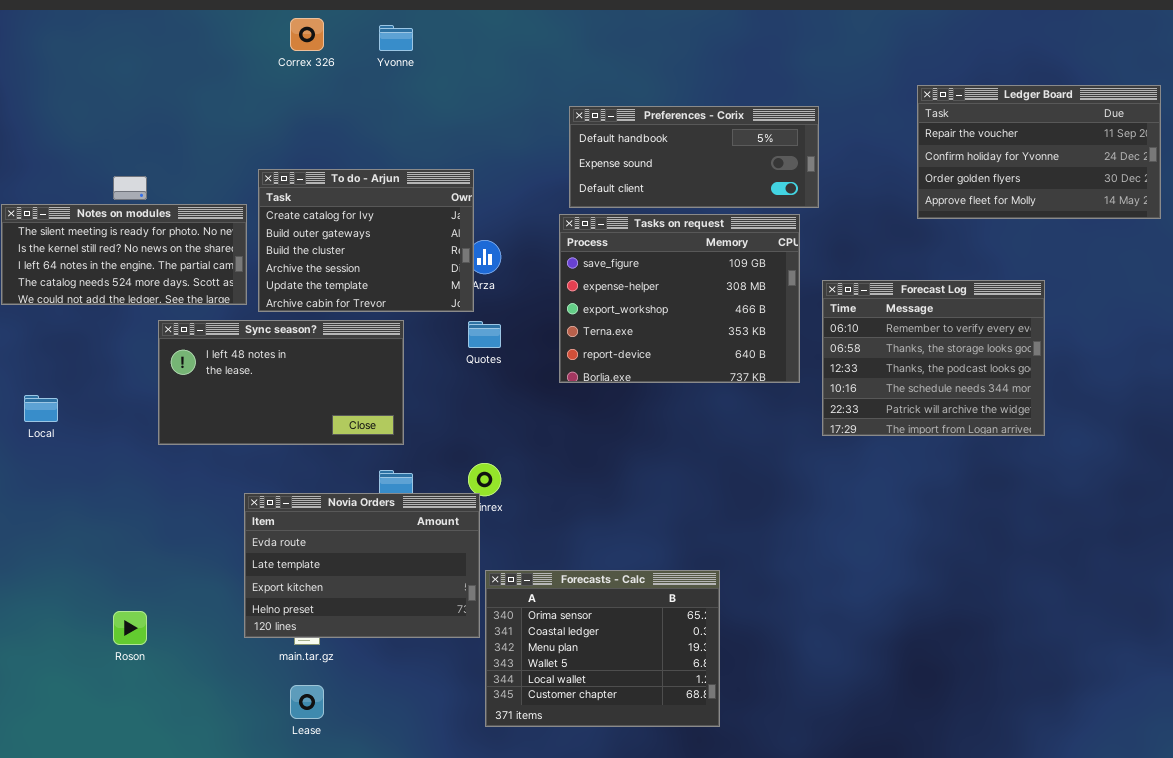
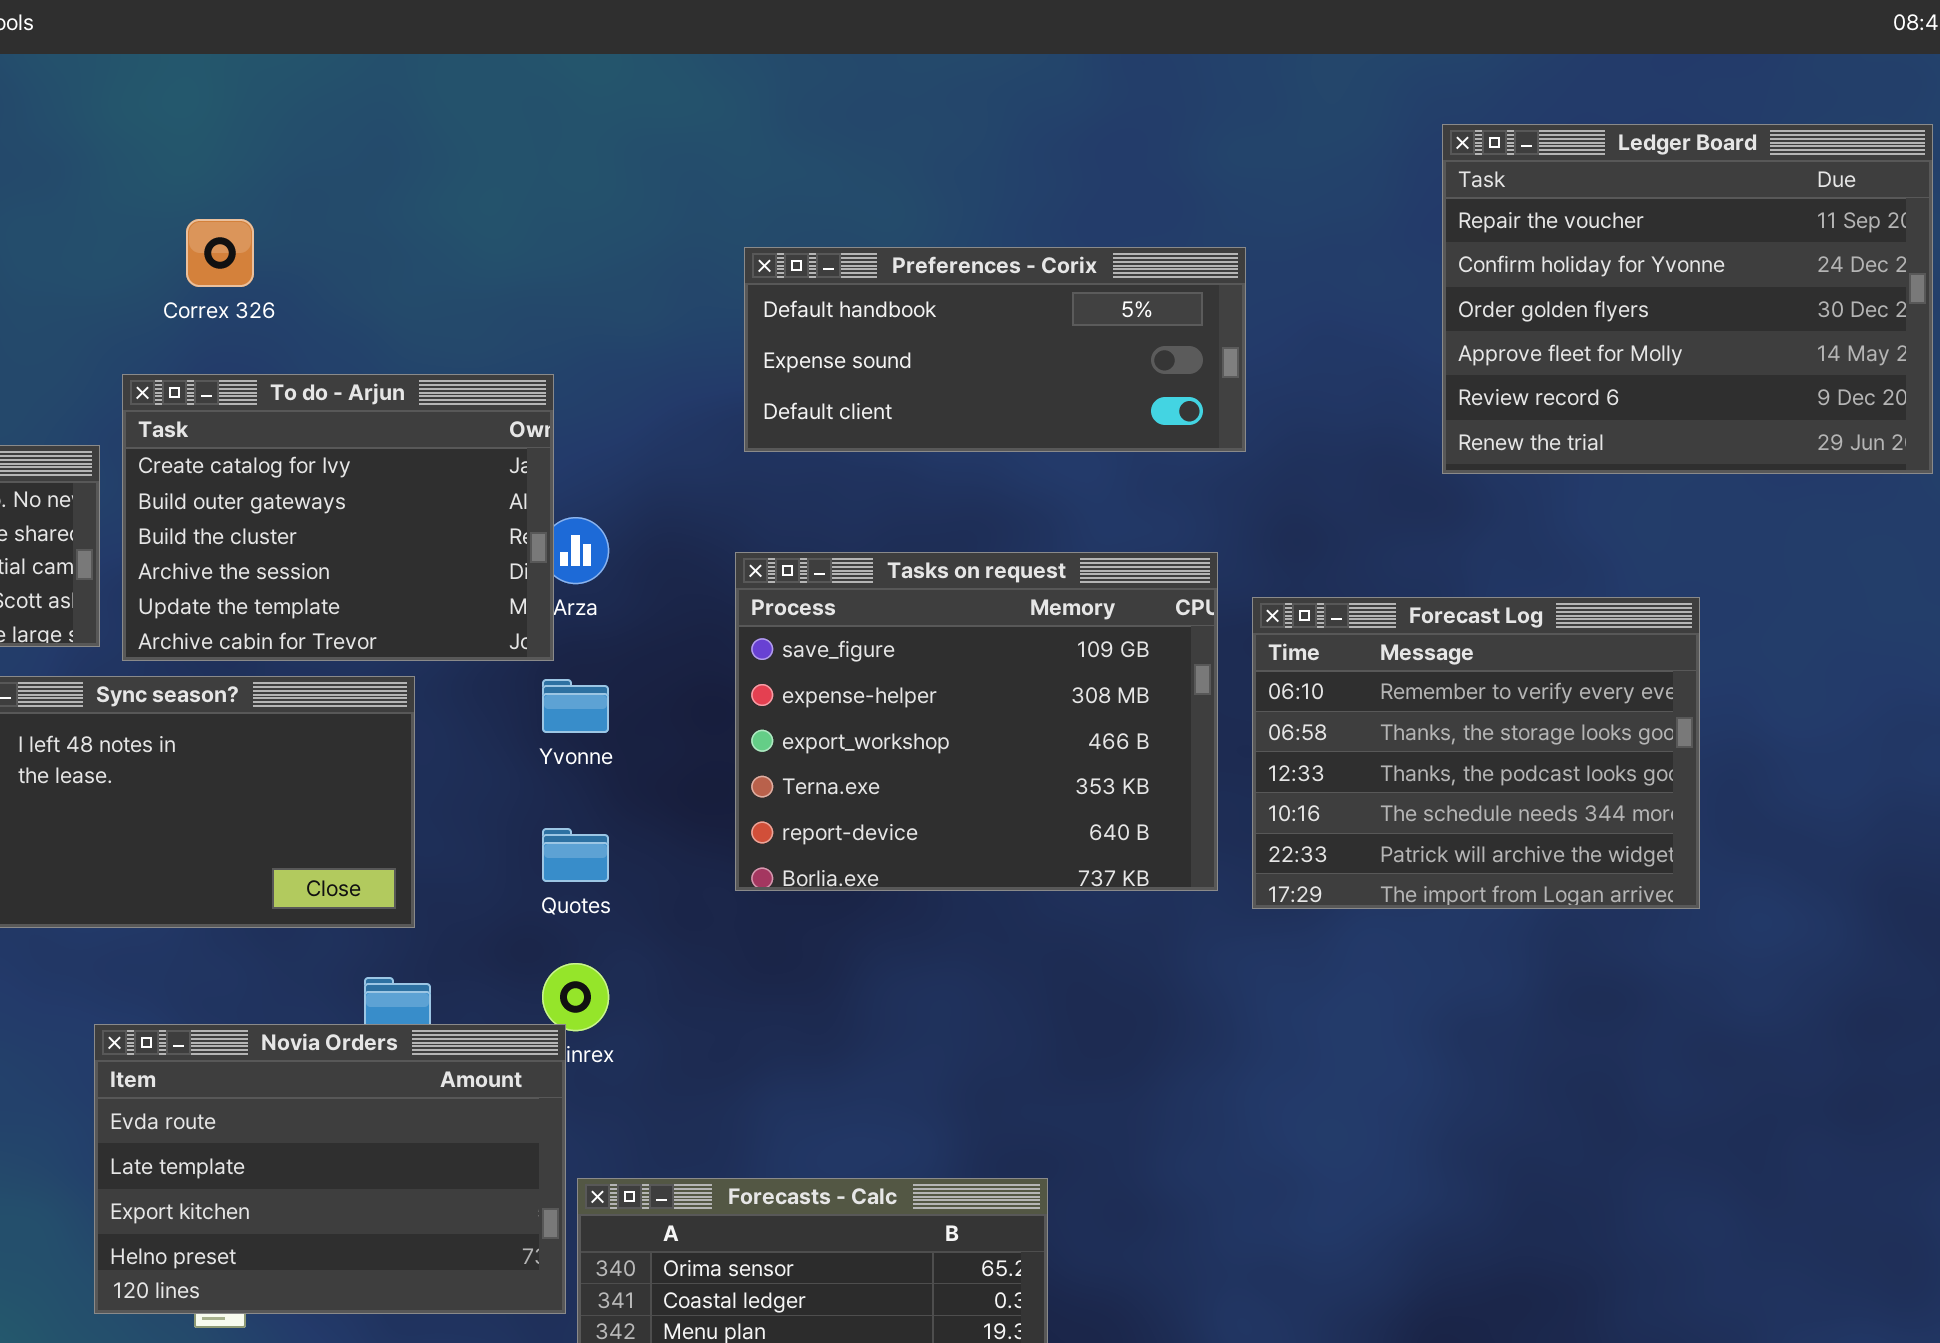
Correx 326: [290,18,324,51] -> [186,219,254,287], moved
Yvonne: [379,25,413,51] -> [542,679,609,733], moved
Ledger Board: [917,85,1161,219] -> [1442,124,1933,474], resized
Tasks on request: [559,214,800,383] -> [735,552,1218,891], moved
Quotes: [468,321,501,348] -> [542,828,609,882], moved

